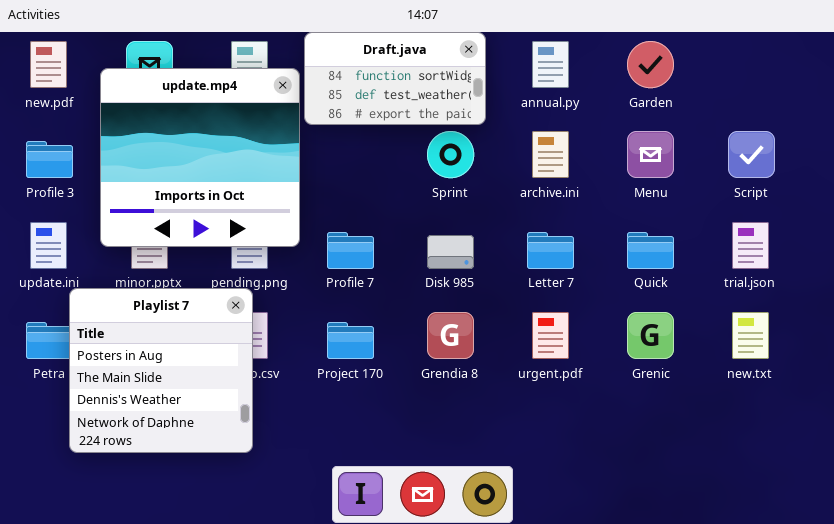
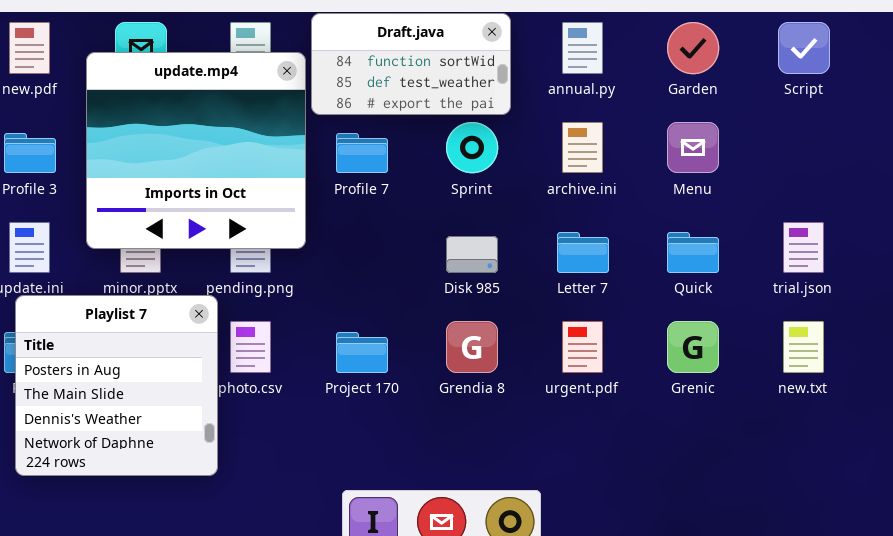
Script: [728,131,775,178] -> [778,22,830,74], moved
Profile 7: [327,232,374,269] -> [336,133,388,173], moved
Playlist 7: [69,288,253,453] -> [15,295,218,476], moved

